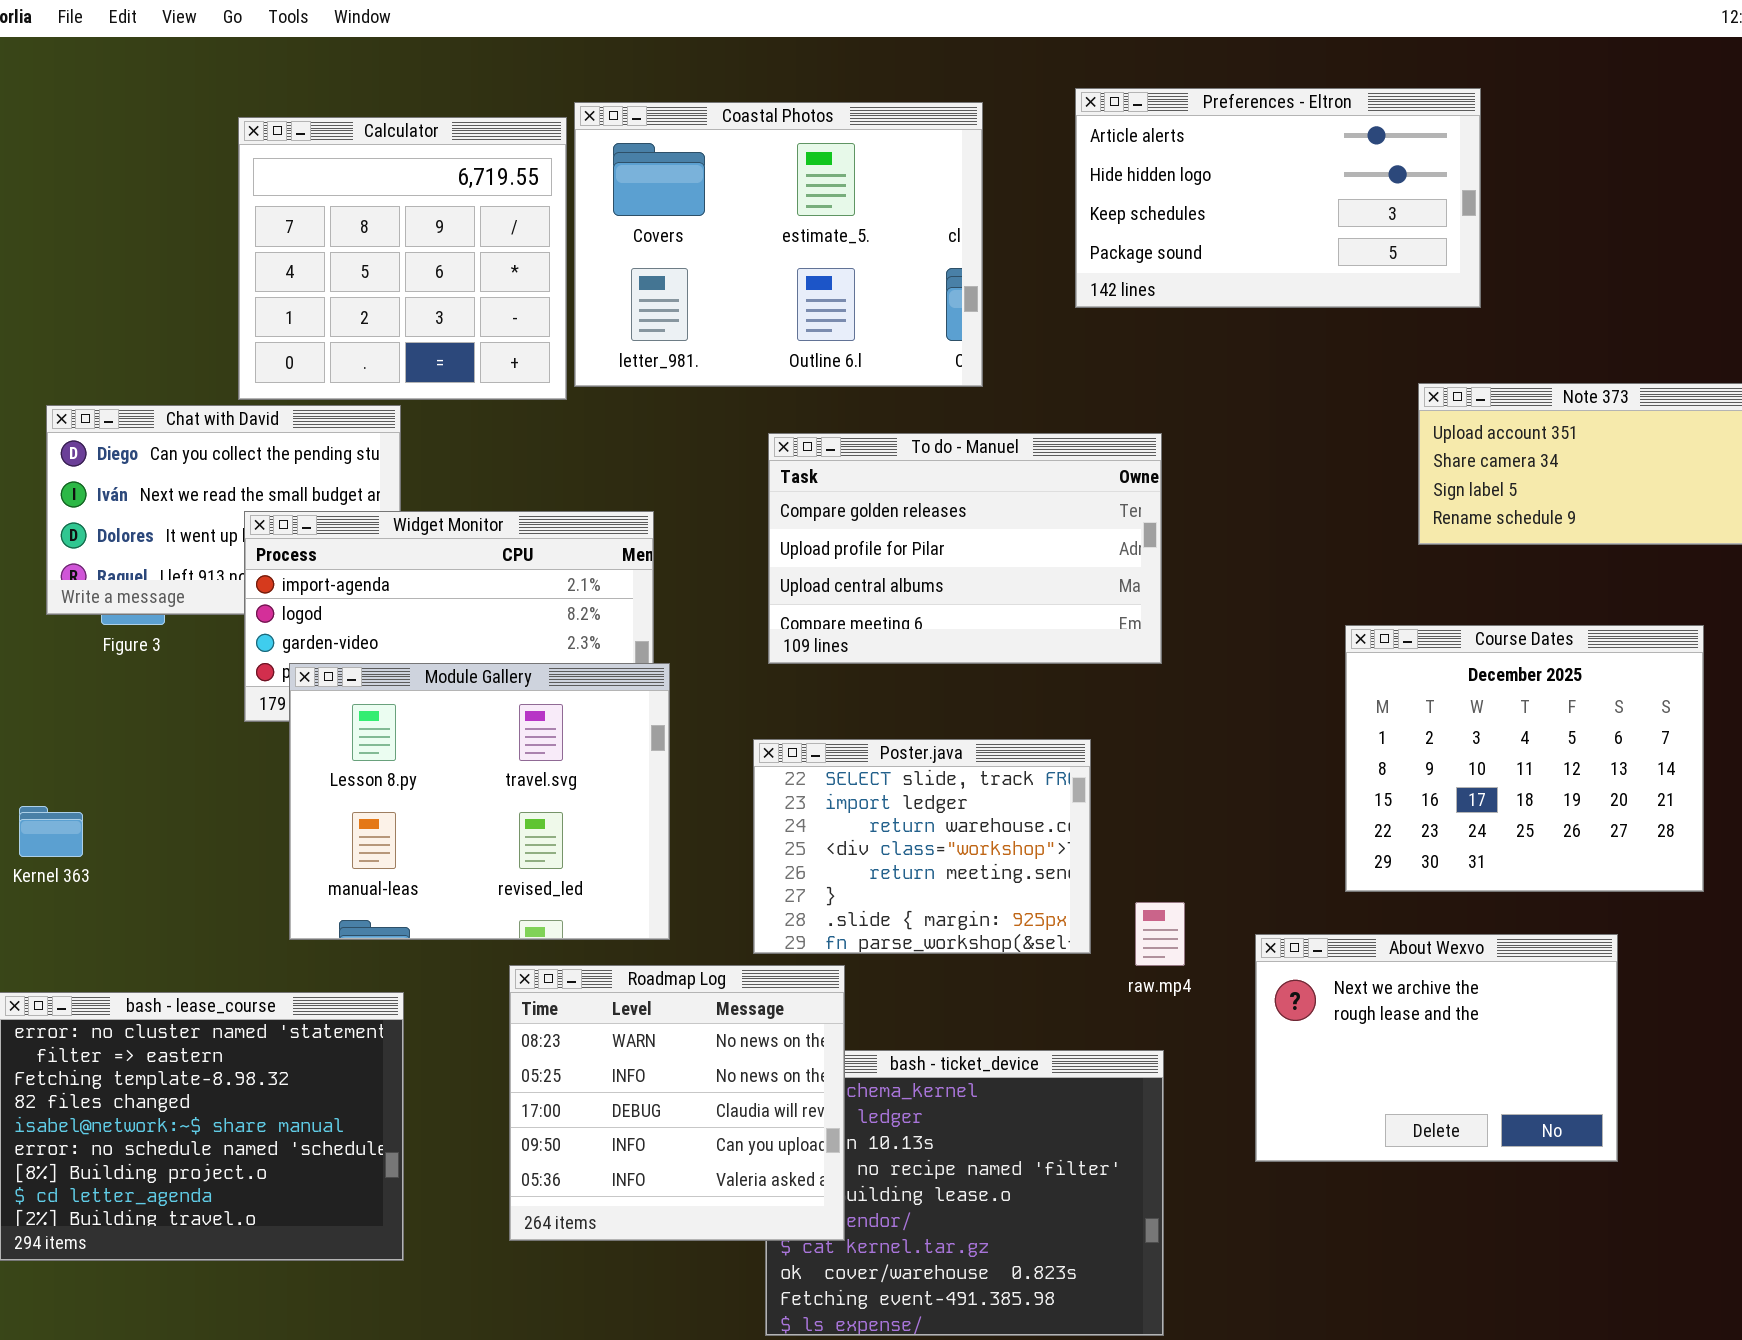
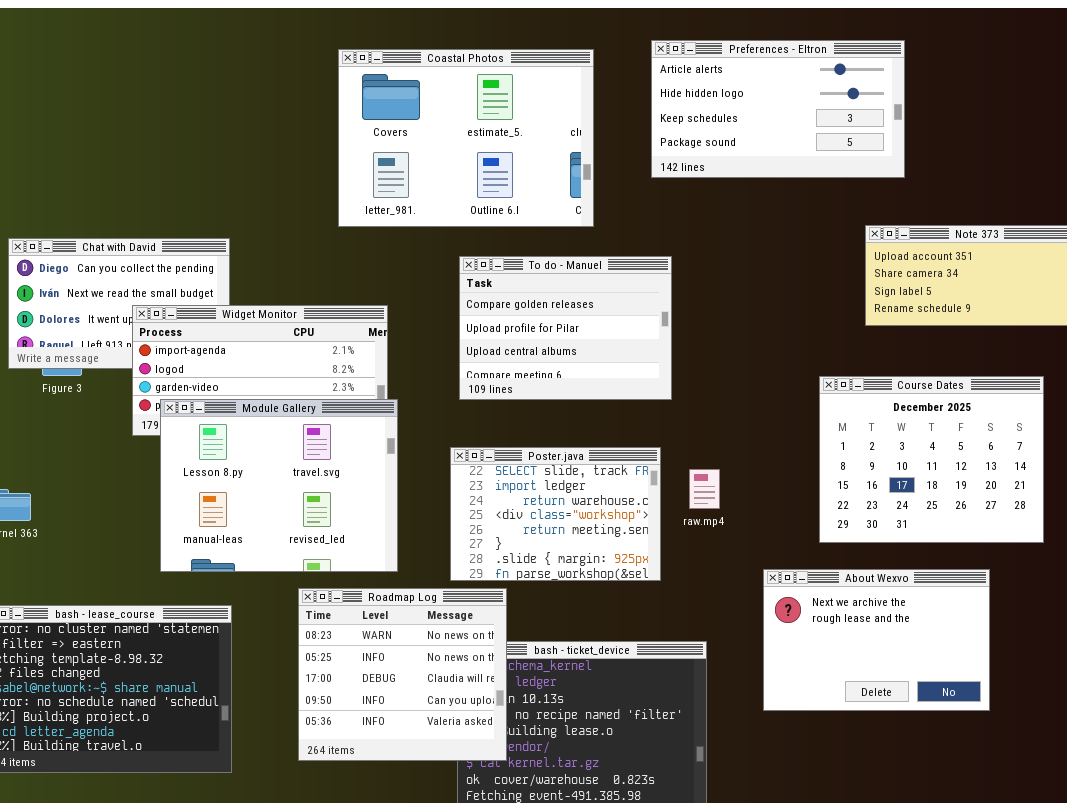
Calculator: [238,117,567,400] -> none, closed
To do - Manuel: [768,433,1162,664] -> [459,256,672,400], resized
raw.mp4: [1135,902,1185,966] -> [689,469,720,509], moved

